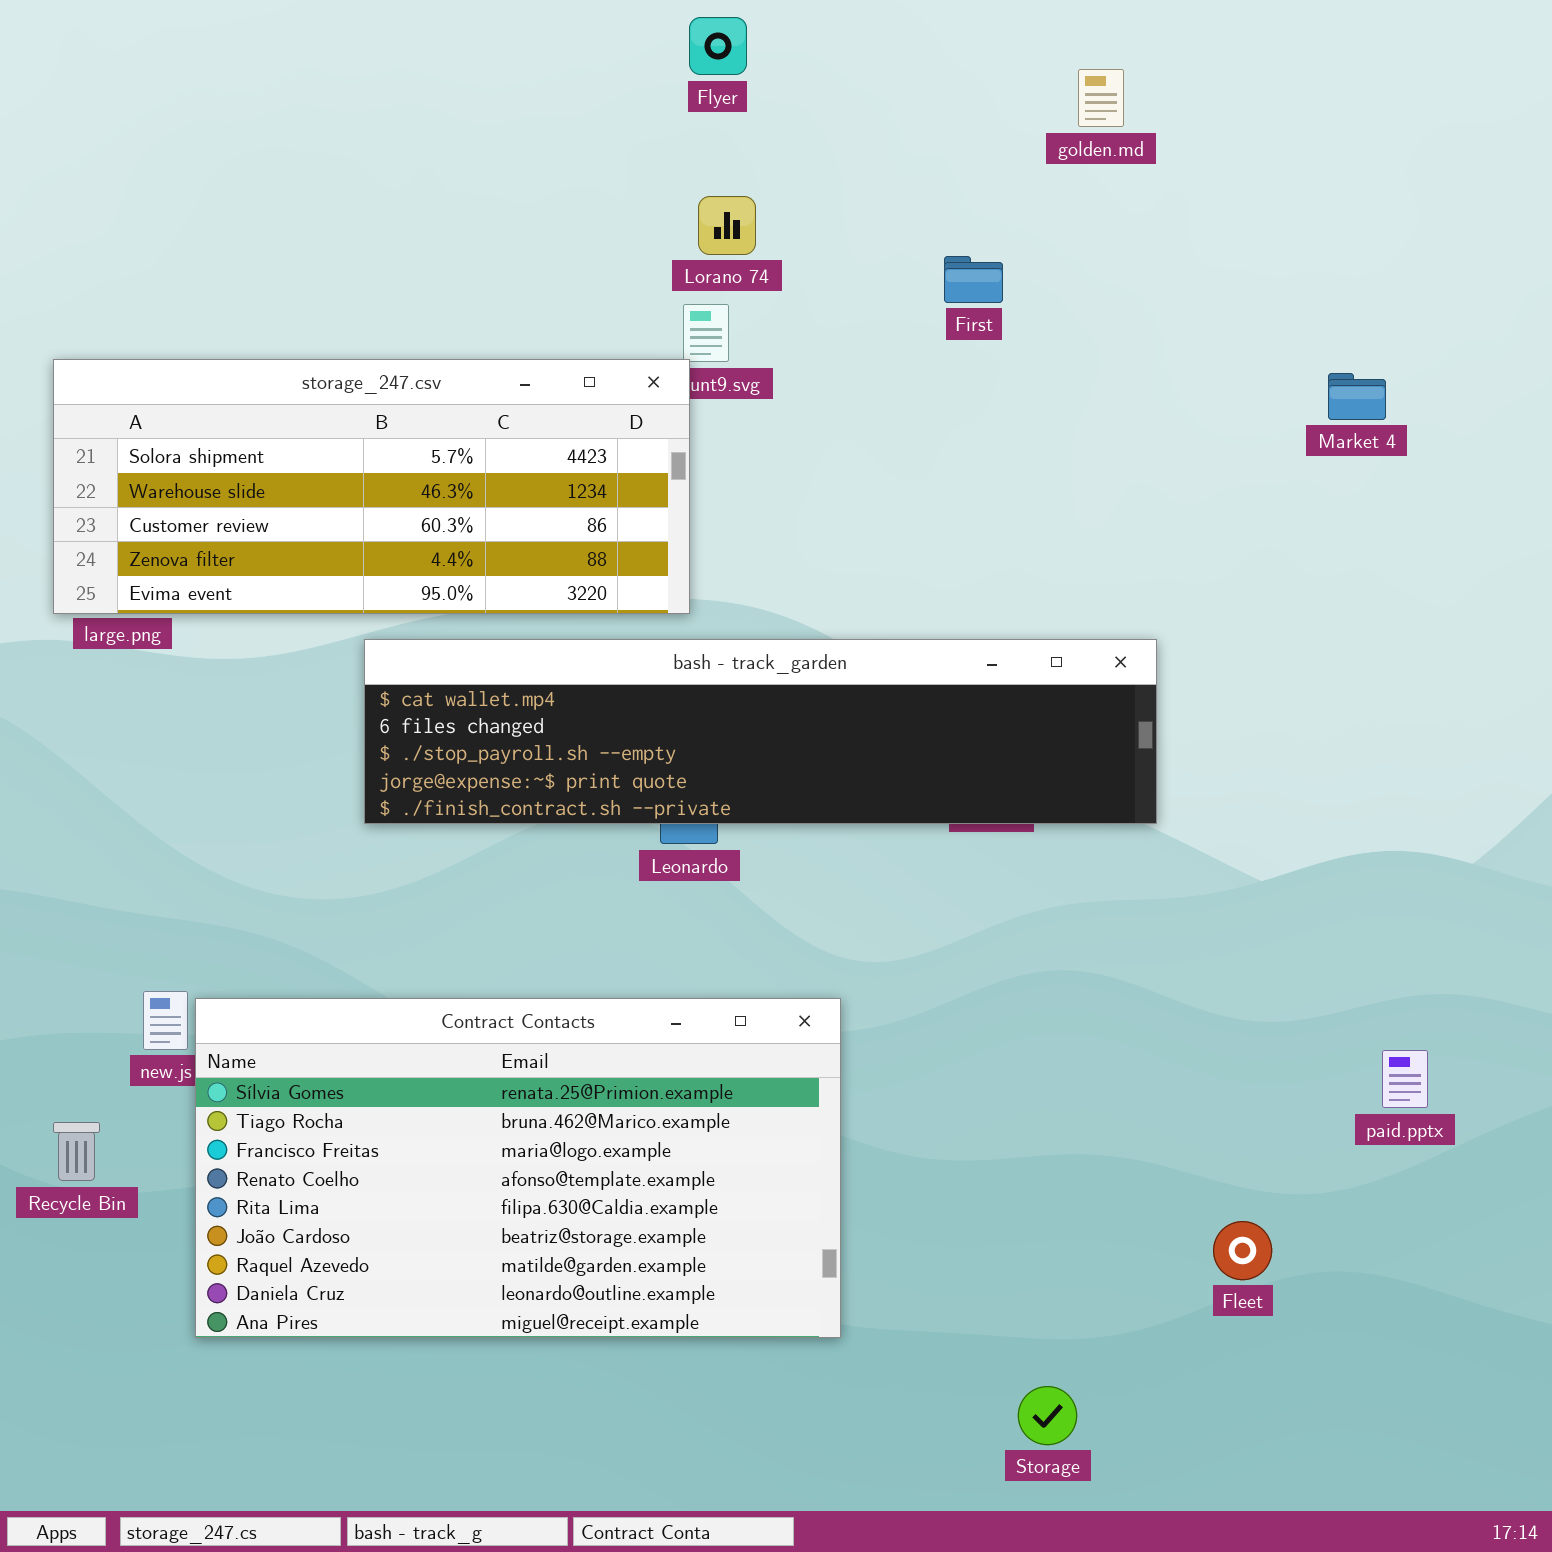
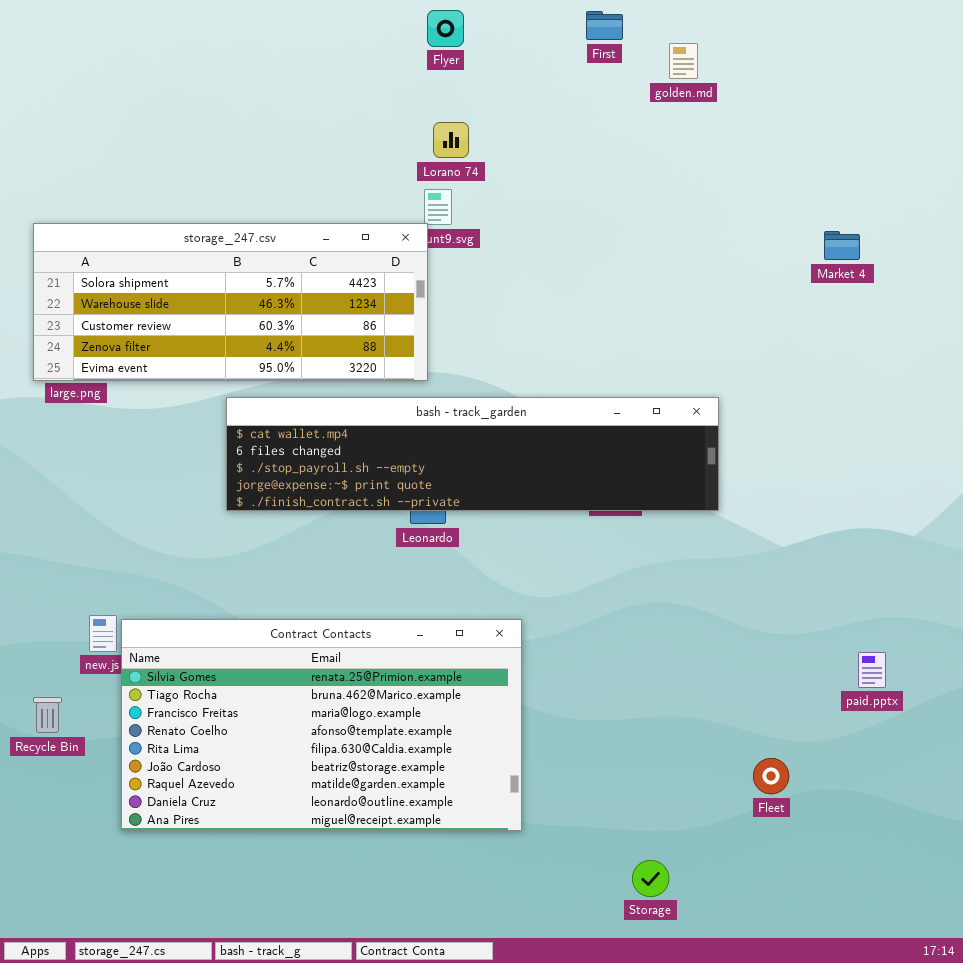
First: [944,256,1003,303] -> [586,11,623,40], moved

